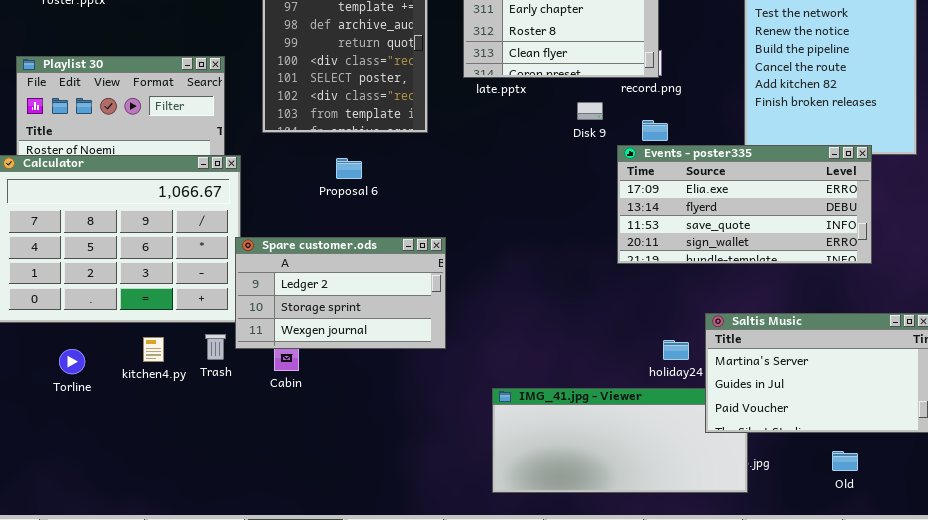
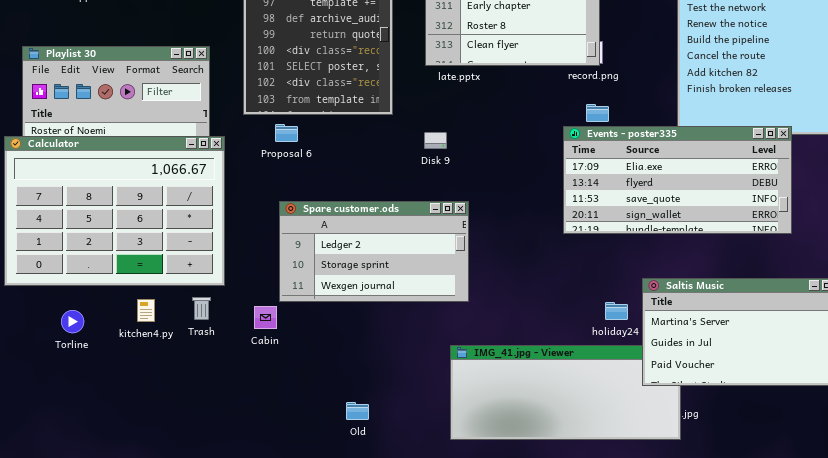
Disk 9: [577,102,603,120] -> [424,132,447,149], moved
Proposal 6: [336,158,362,179] -> [275,124,298,142], moved
Spare customer.ods: [235,237,446,349] -> [279,201,469,302], moved
Old: [832,451,858,471] -> [346,402,369,420], moved

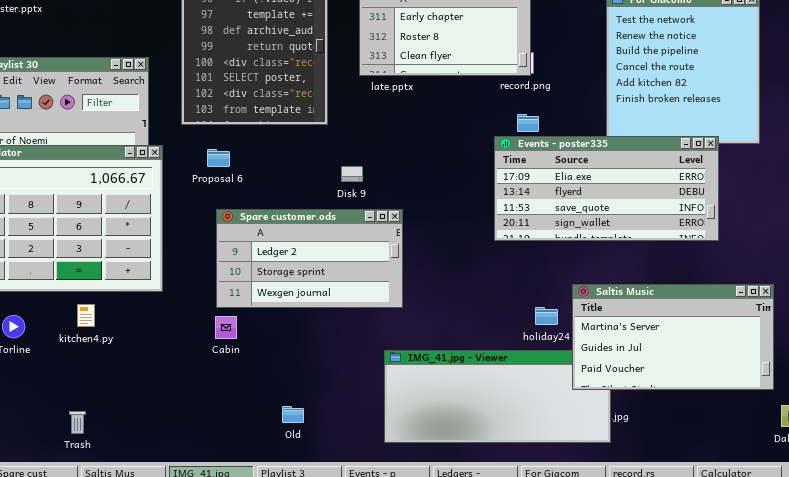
Proposal 6: [275,124,298,142] -> [207,149,230,167], moved
Disk 9: [424,132,447,149] -> [341,166,363,182], moved
Trash: [192,297,211,320] -> [69,411,86,434], moved
Cabin: [254,306,277,329] -> [215,316,237,339], moved

